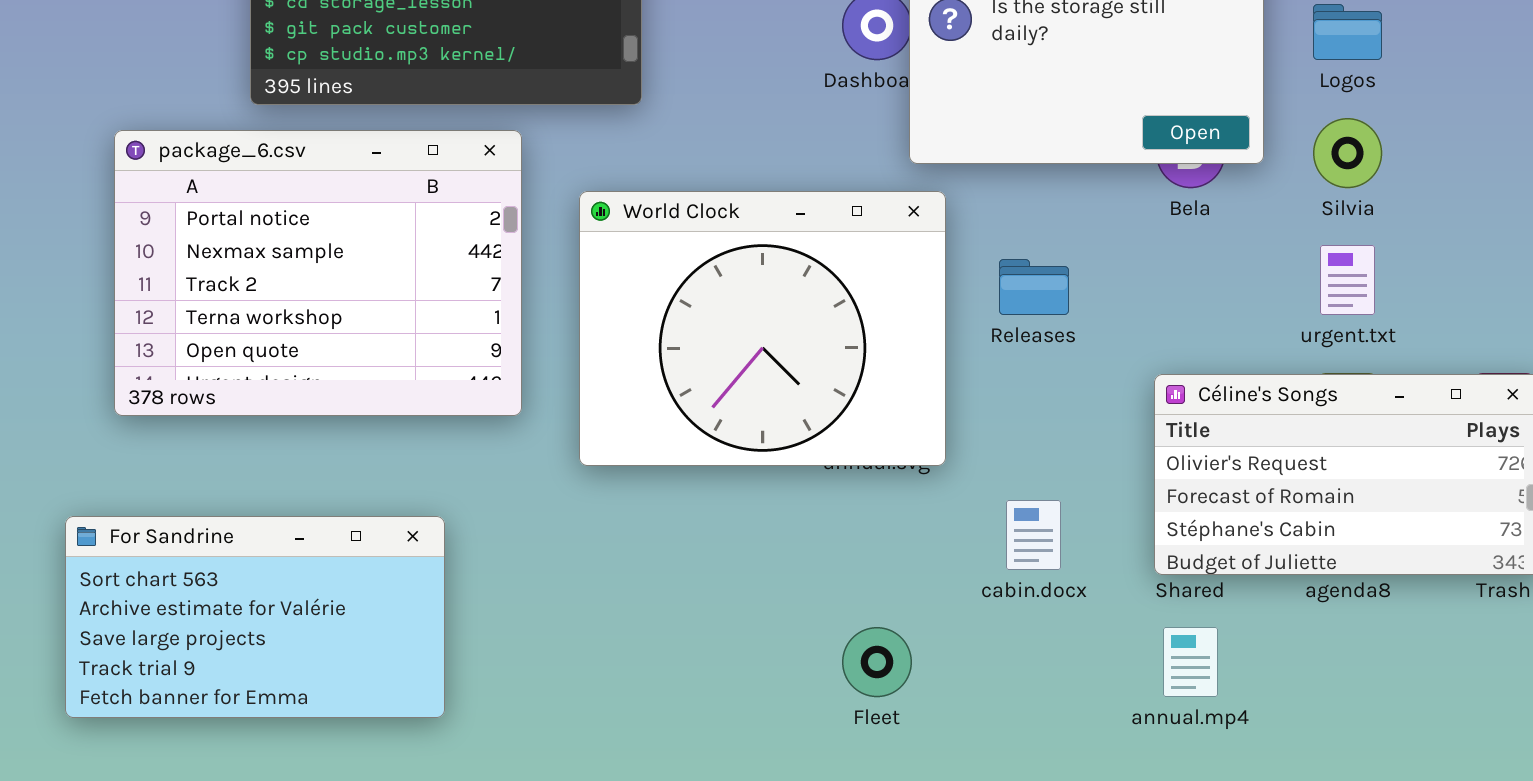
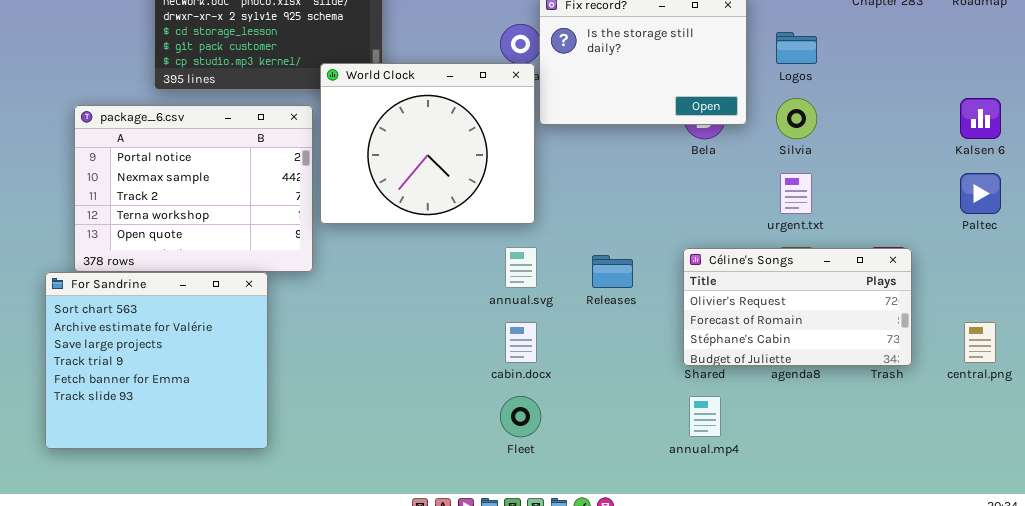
World Clock: [579,191,946,466] -> [320,63,535,224], moved
Releases: [999,259,1069,315] -> [592,255,633,288], moved
cabin.docx: [1006,500,1061,570] -> [505,322,537,363], moved
For Sandrine: [65,516,445,718] -> [45,272,268,449], resized

